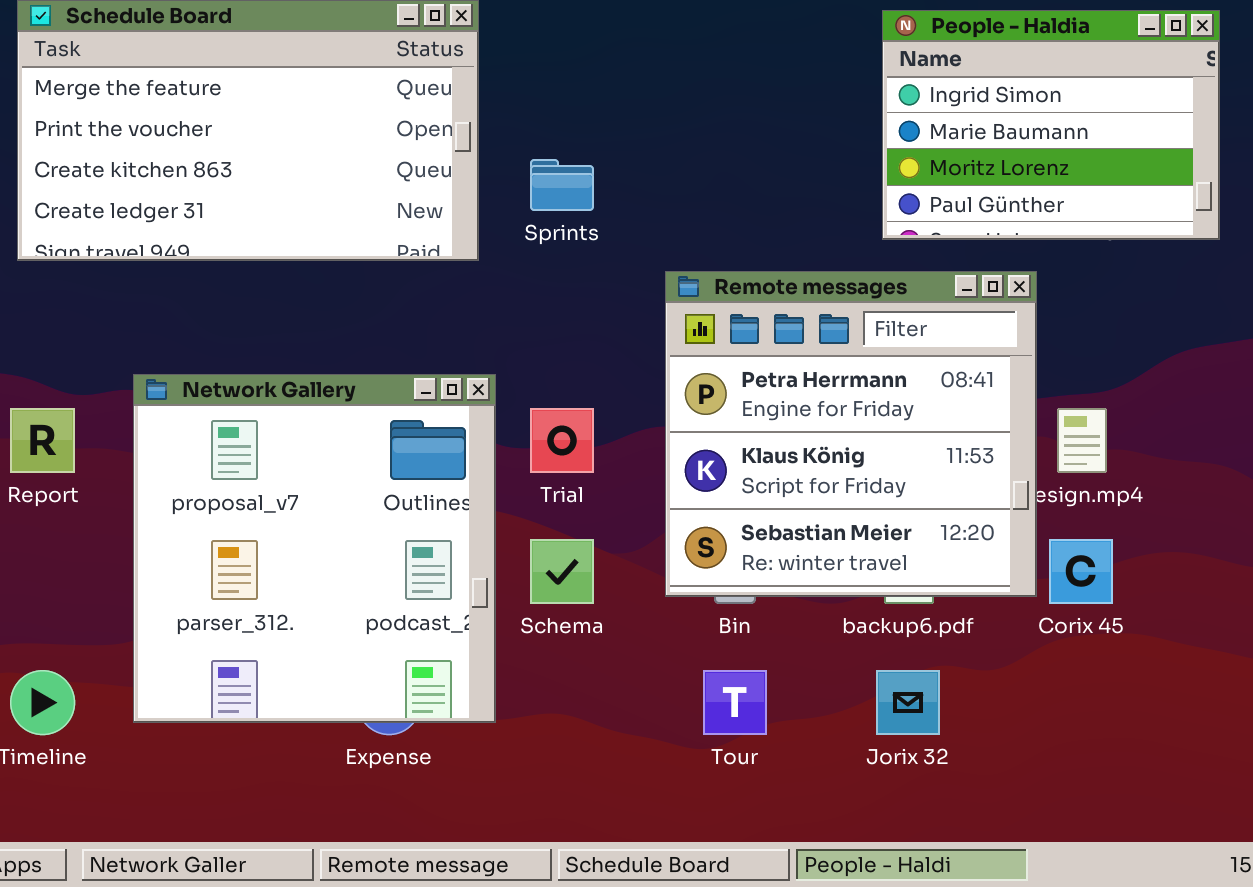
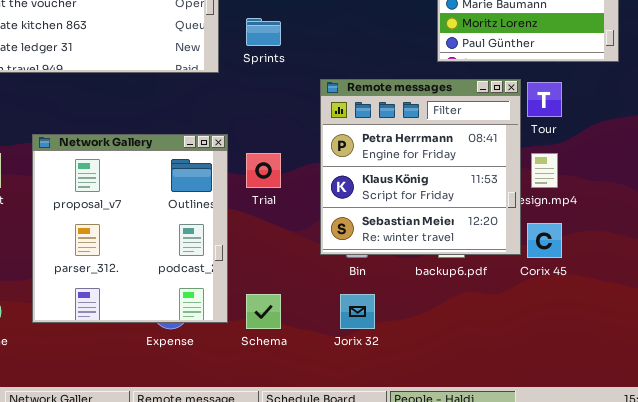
Schema: [530,539,594,604] -> [246,294,281,329], moved
Tour: [703,670,767,735] -> [527,82,562,117], moved
Jorix 32: [876,670,940,735] -> [340,294,375,329], moved

